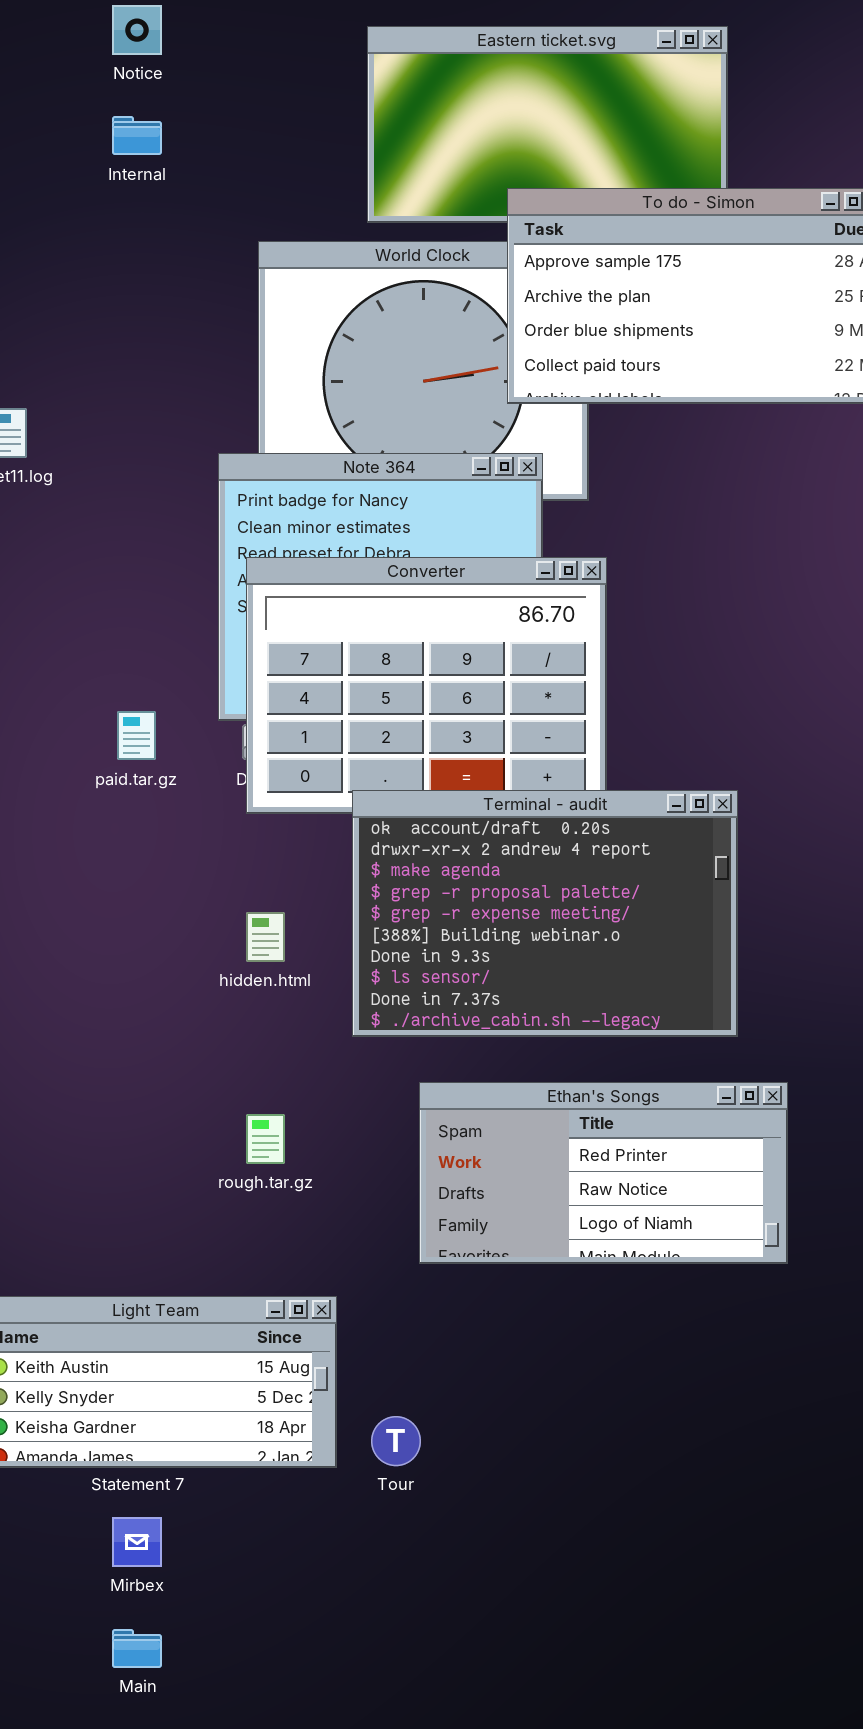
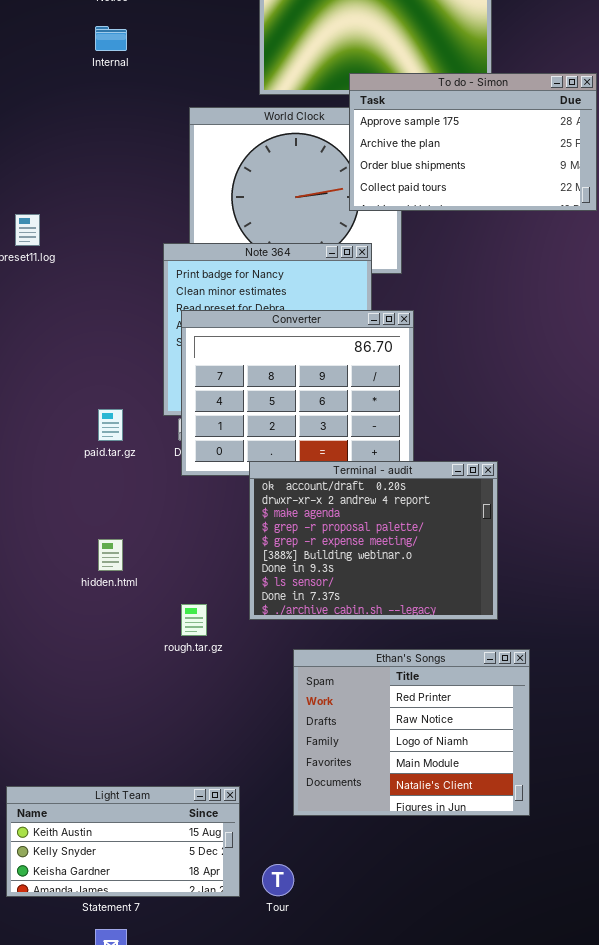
hidden.html: [246,912,285,962] -> [98,539,123,571], moved
Ethan's Songs: [419,1082,788,1264] -> [293,649,530,816], resized
rough.tar.gz: [246,1114,285,1164] -> [181,604,207,636], moved

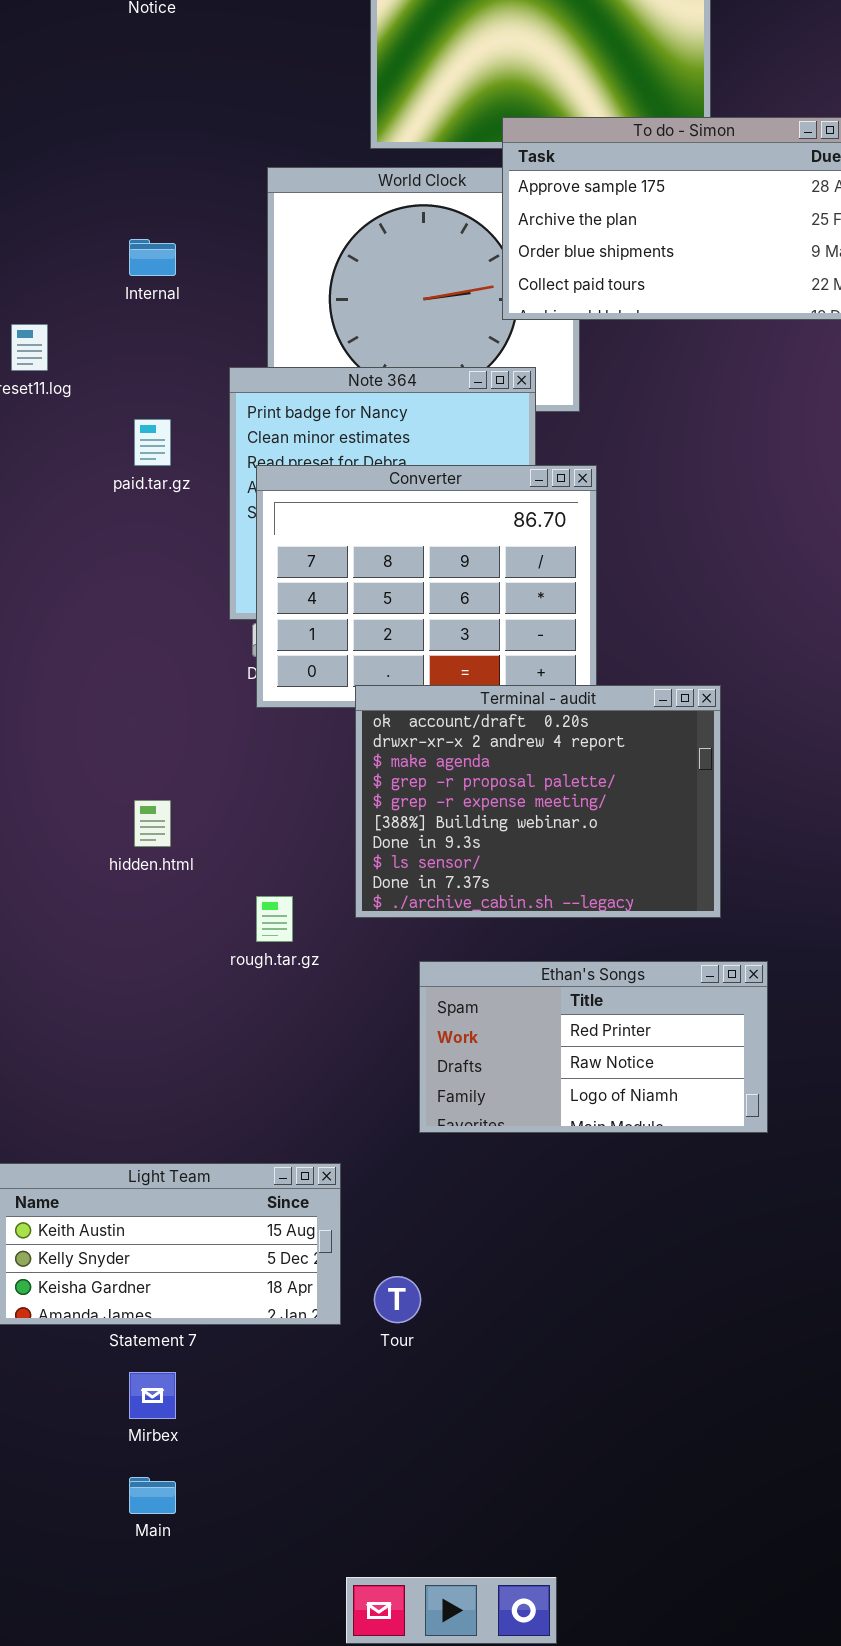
Internal: [95,26,127,51] -> [129,239,176,276], moved
paid.tar.gz: [98,409,123,441] -> [134,419,171,466], moved
Ethan's Songs: [293,649,530,816] -> [419,961,768,1133], resized

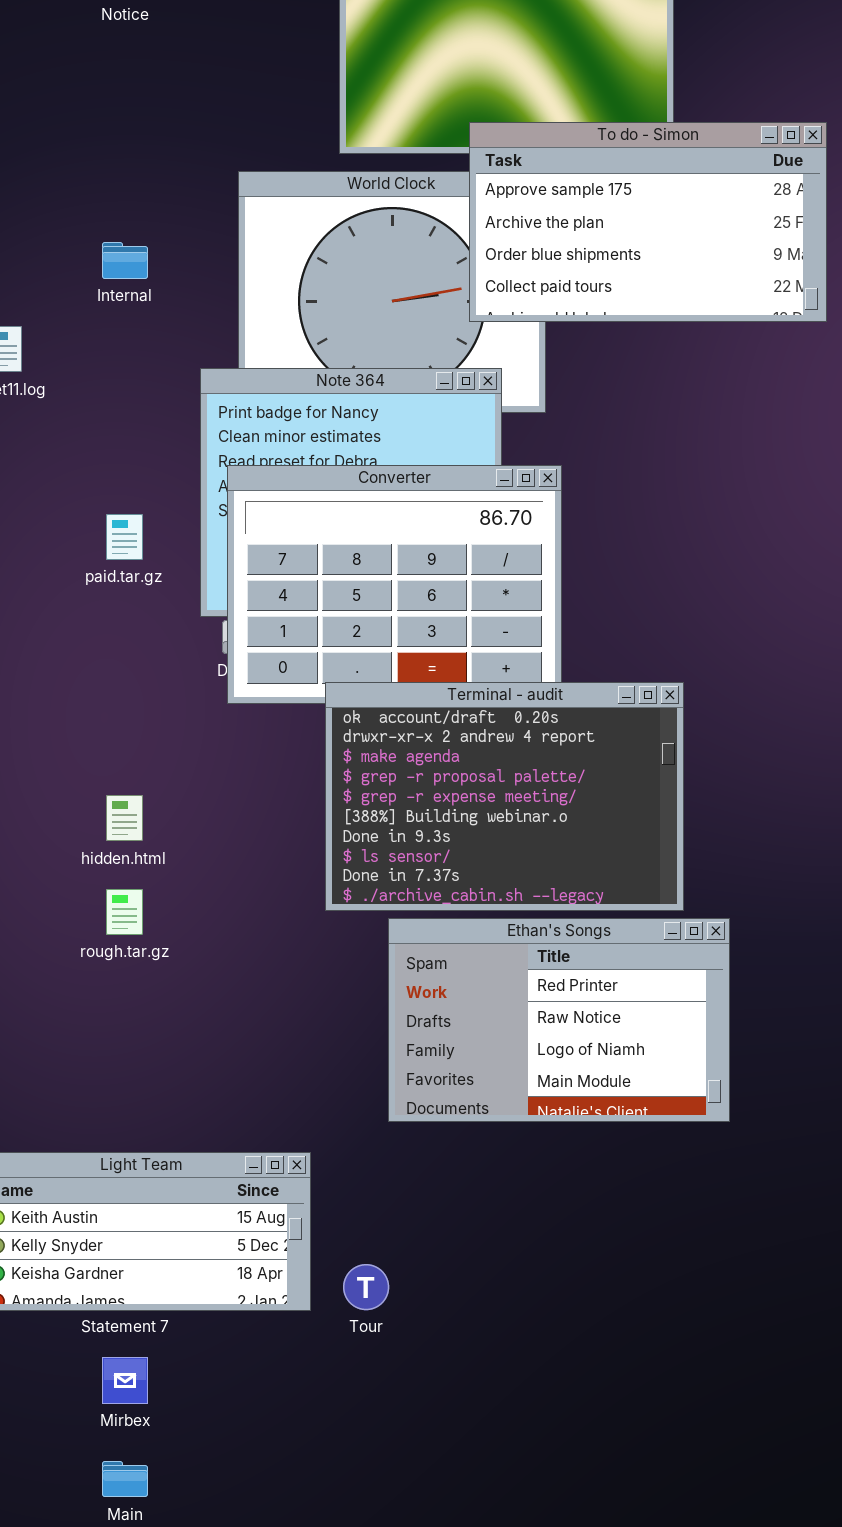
paid.tar.gz: [134,419,171,466] -> [106,514,143,560], moved
rough.tar.gz: [256,896,293,942] -> [106,889,143,935], moved
Ethan's Songs: [419,961,768,1133] -> [388,918,730,1122], resized

